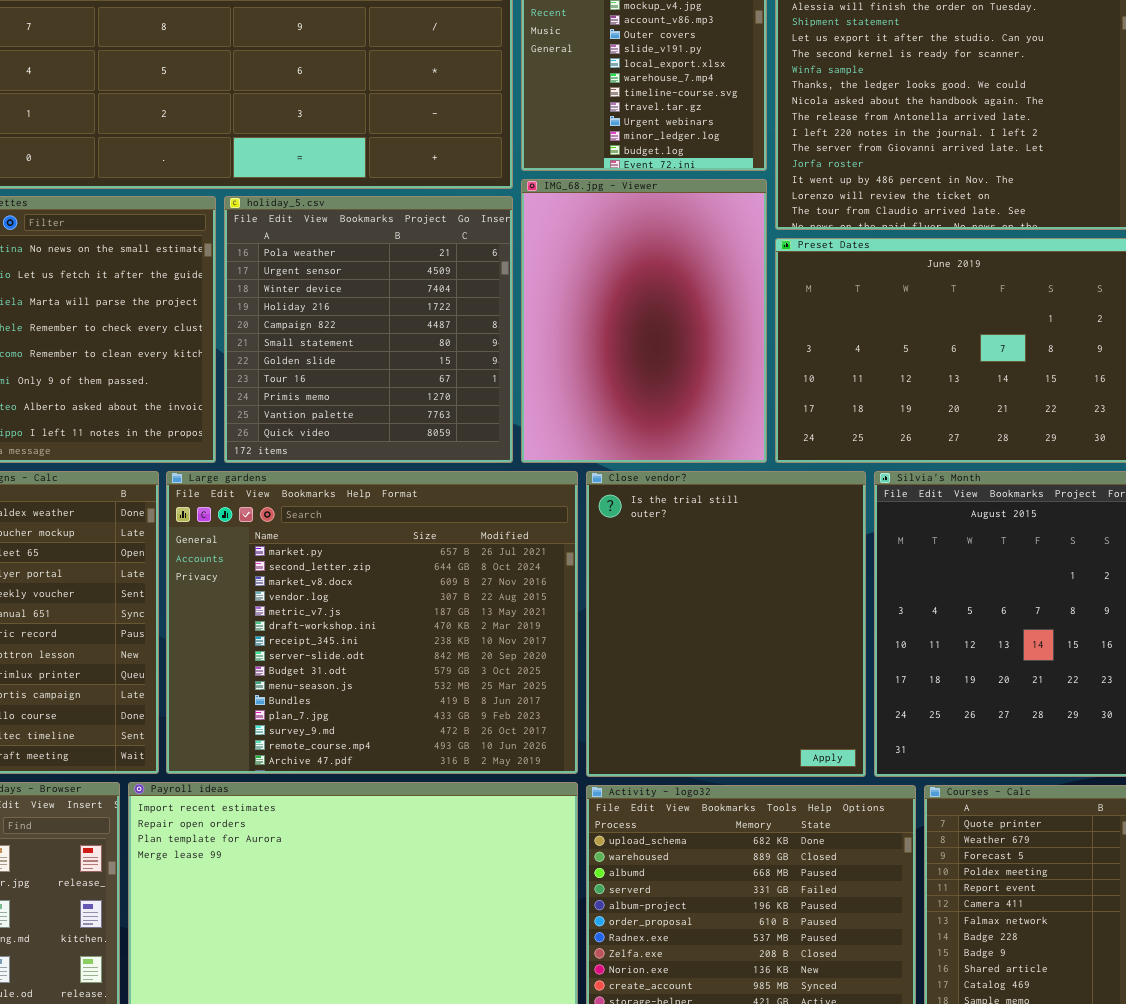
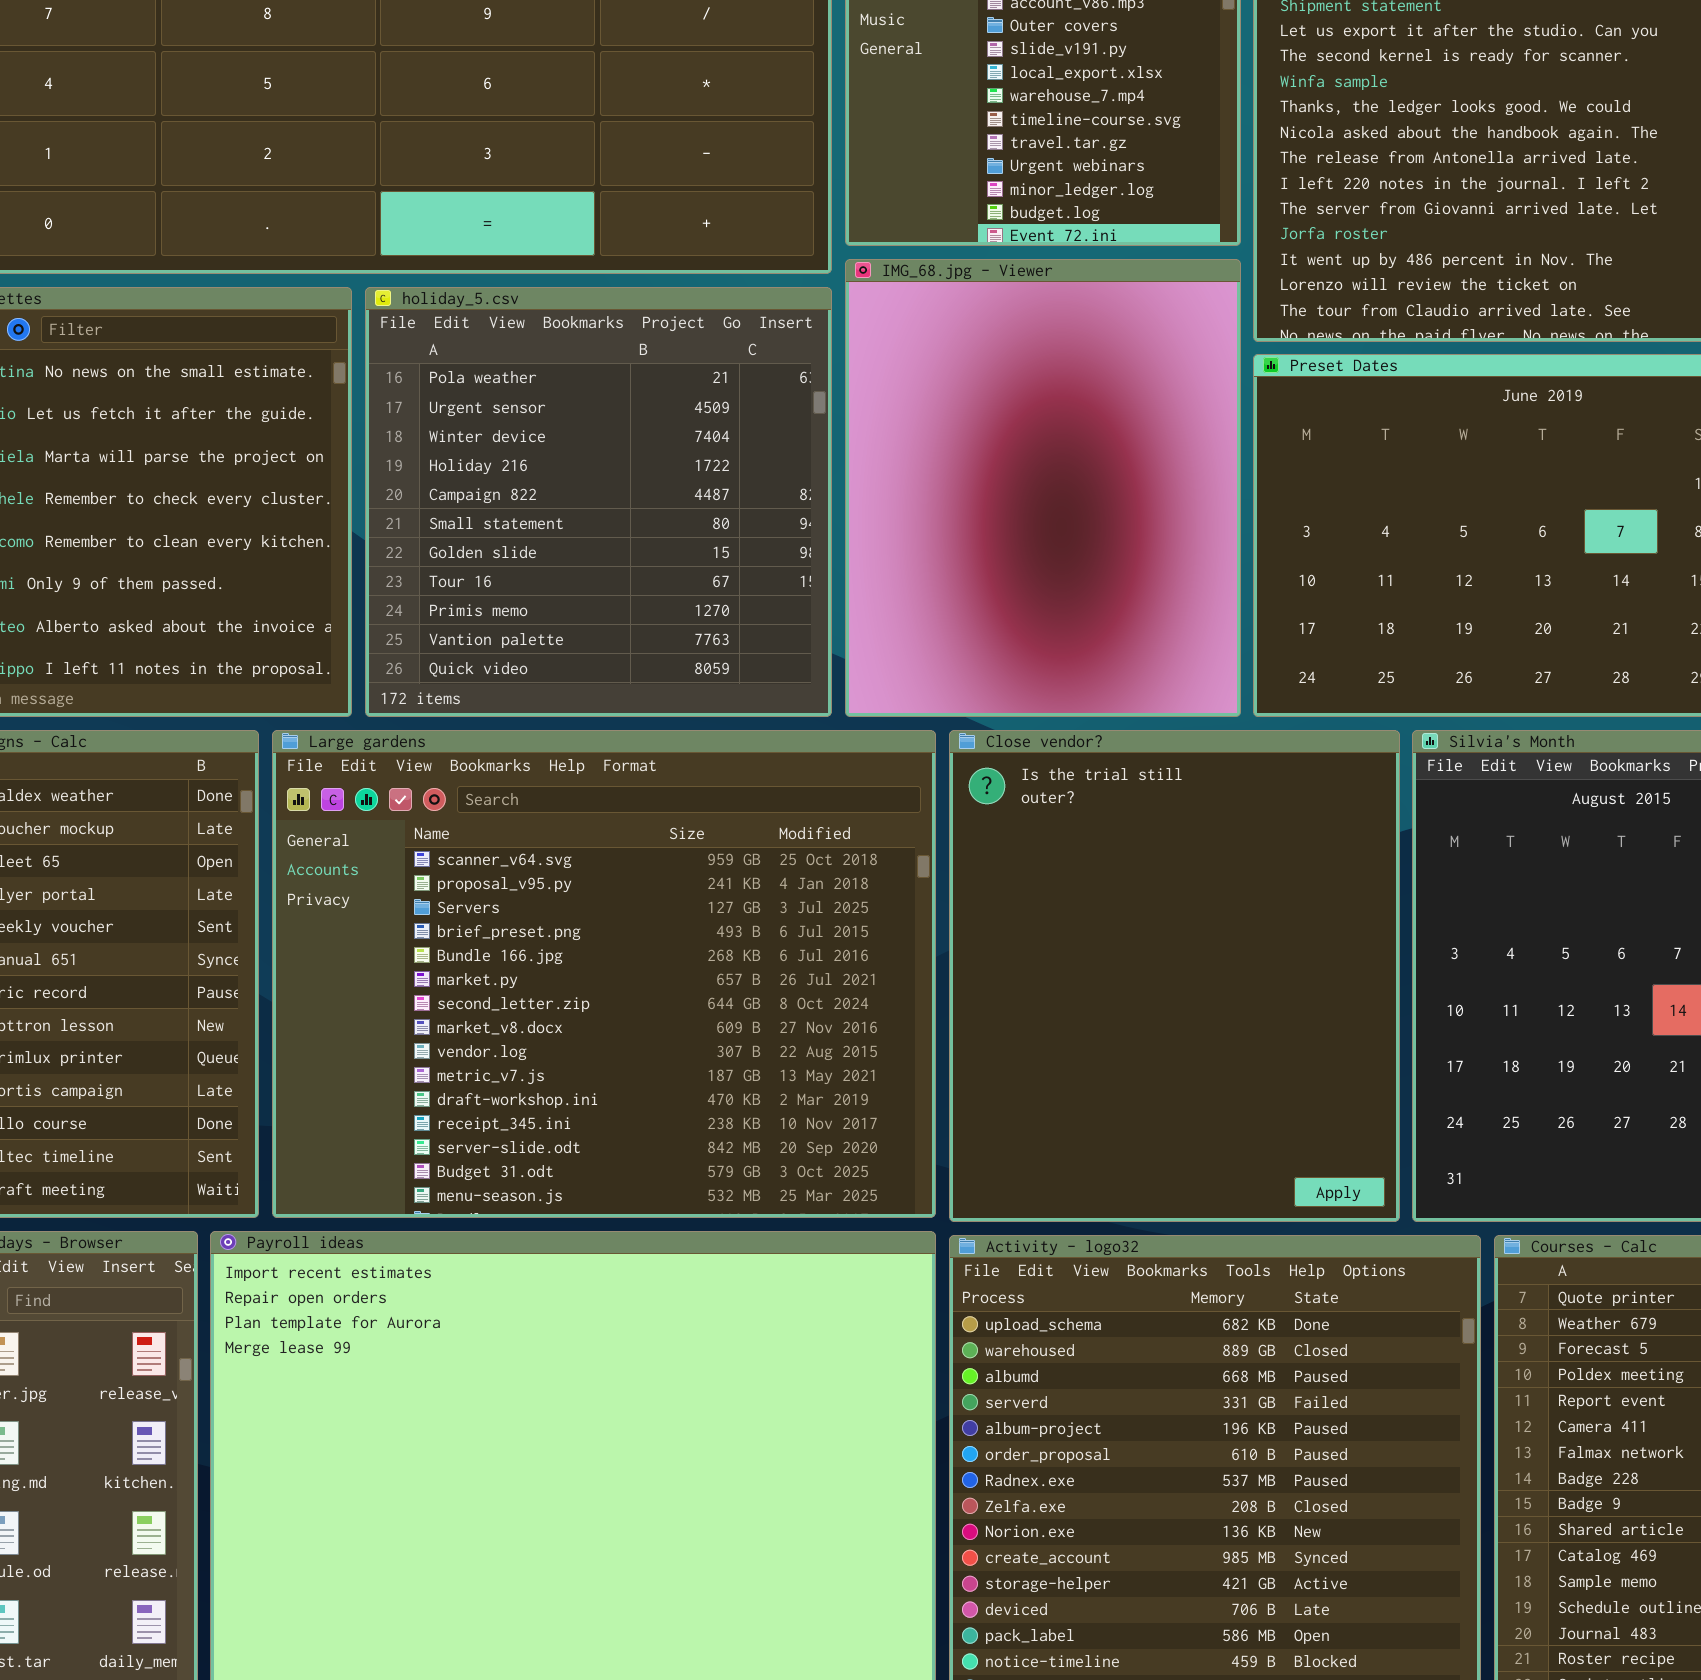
Large gardens: [166,471,578,774] -> [272,730,936,1218], scrolled up 5 rows

